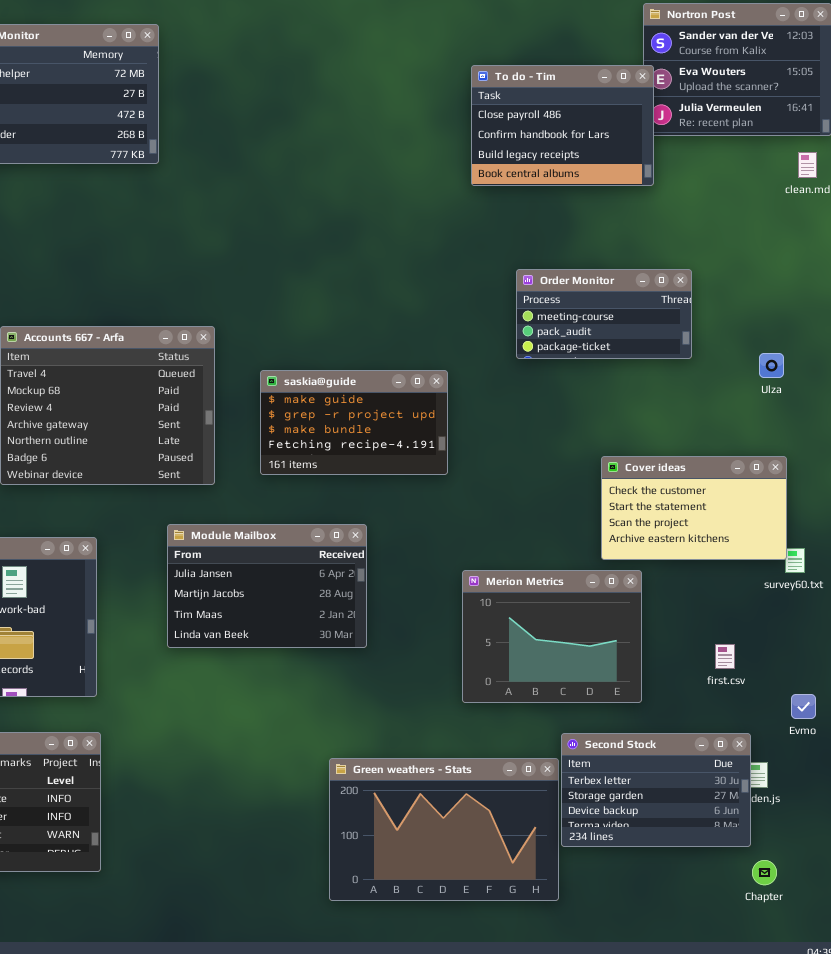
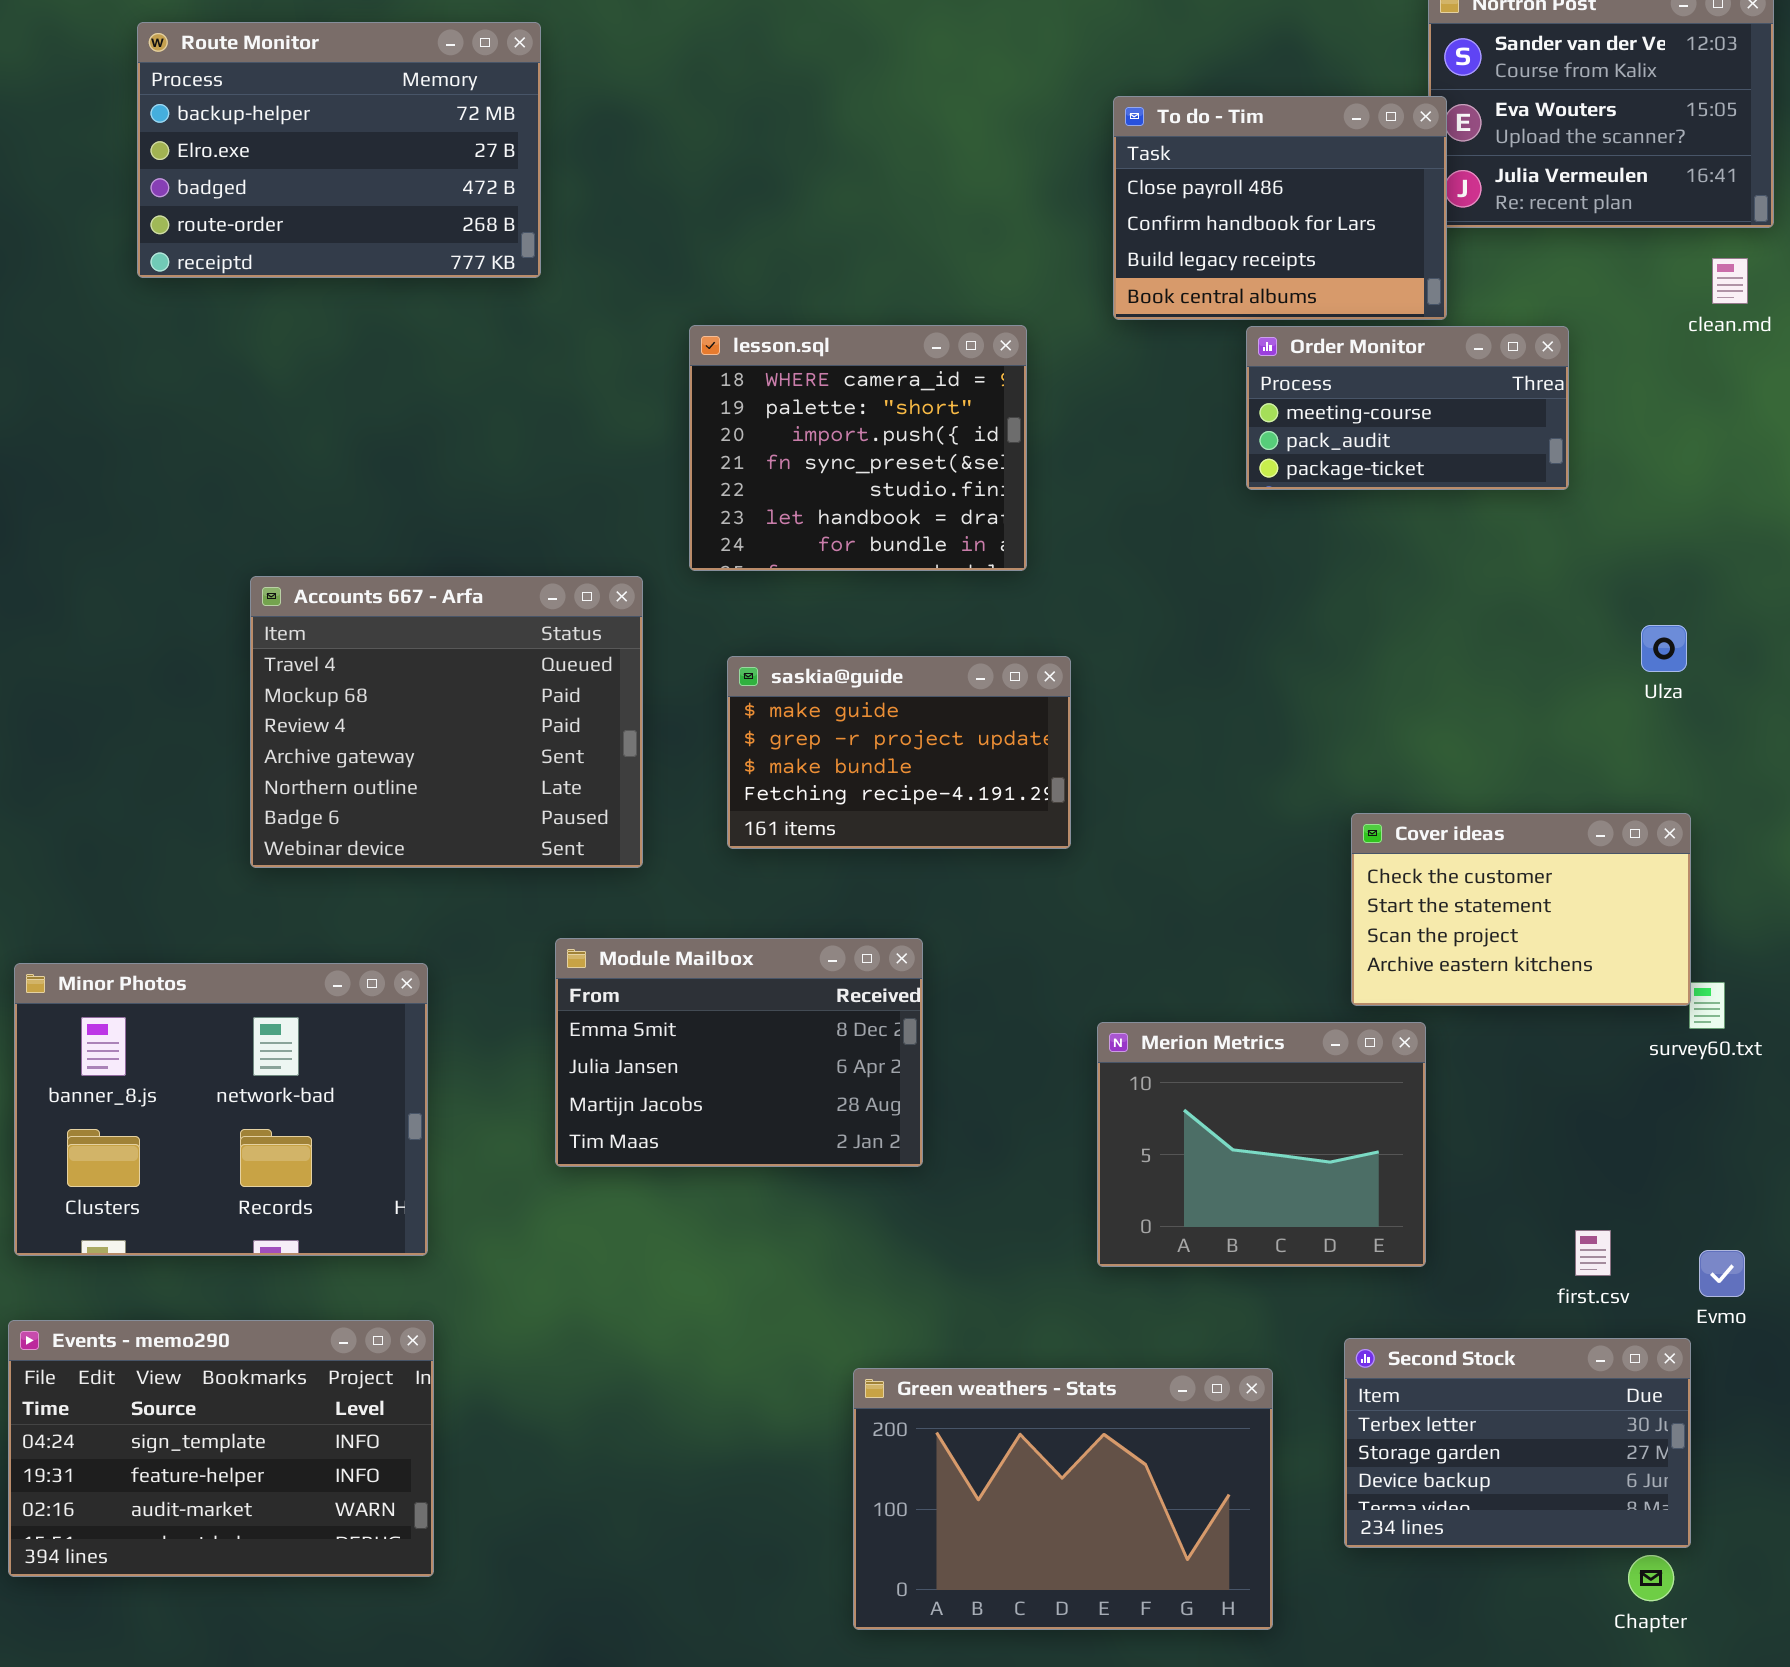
lesson.sql: none -> [689,325,1027,571], opened
Order Monitor: [516,269,692,359] -> [1246,326,1569,490], moved
Module Mailbox: [167,524,367,648] -> [555,938,923,1167], scrolled up 1 row
first.csv: [715,644,735,669] -> [1575,1230,1611,1276], moved
Second Stock: [561,733,751,847] -> [1344,1338,1691,1548], moved

